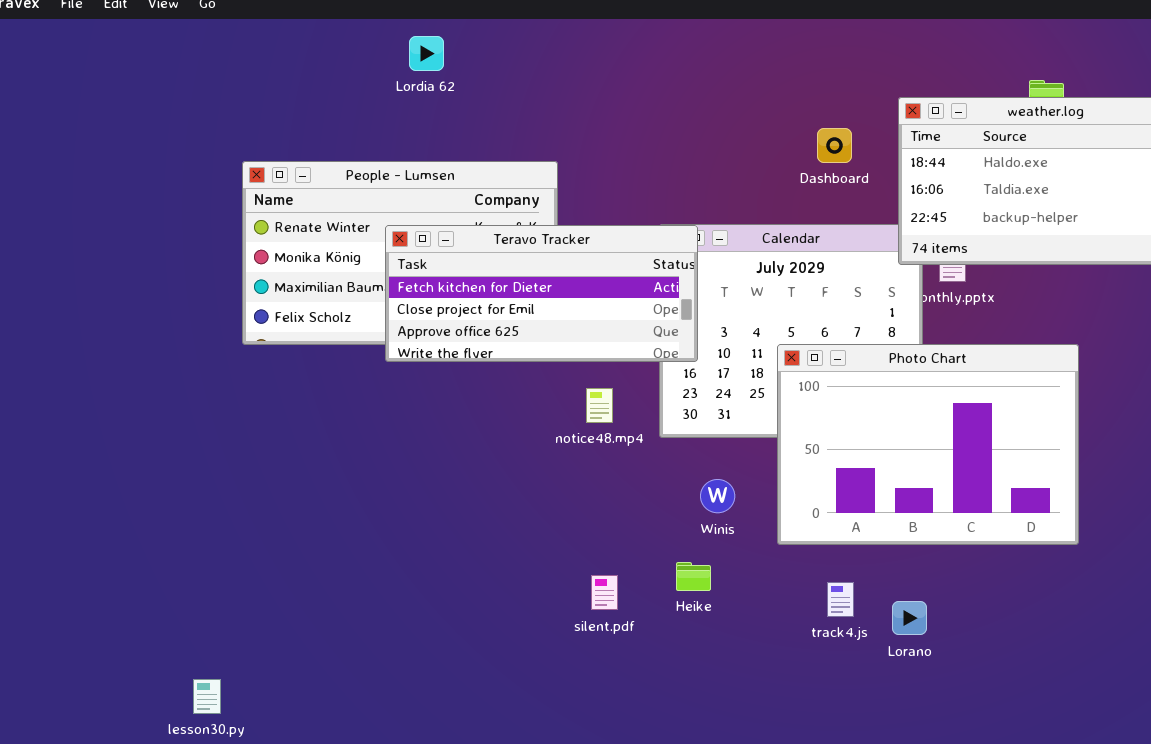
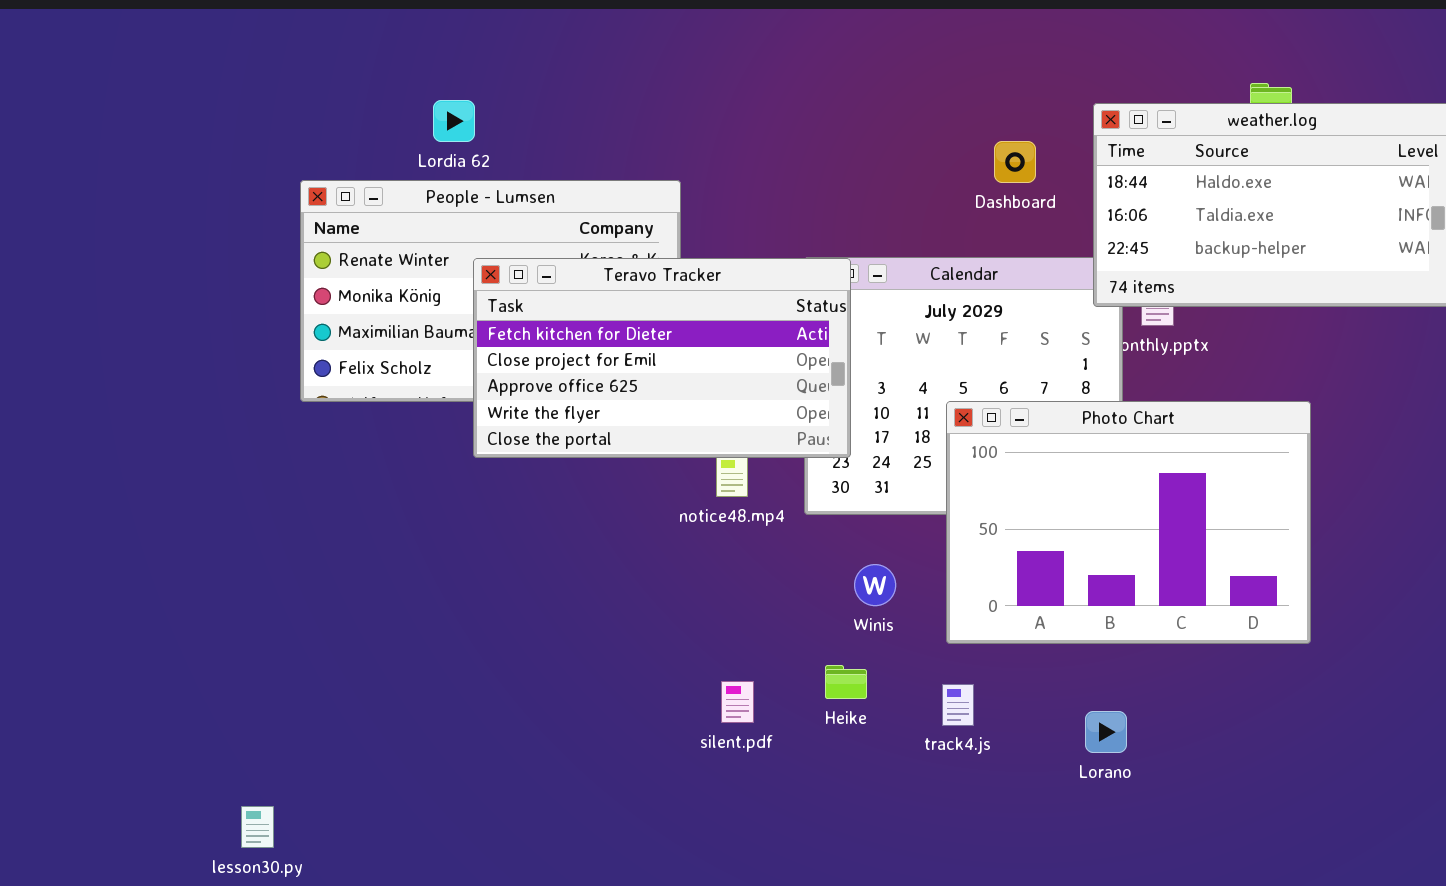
Lordia 62: [409,36,444,71] -> [433,100,475,142], moved
Teravo Tracker: [385,225,698,362] -> [473,258,851,458], resized
track4.js: [827,582,854,617] -> [942,684,974,726], moved

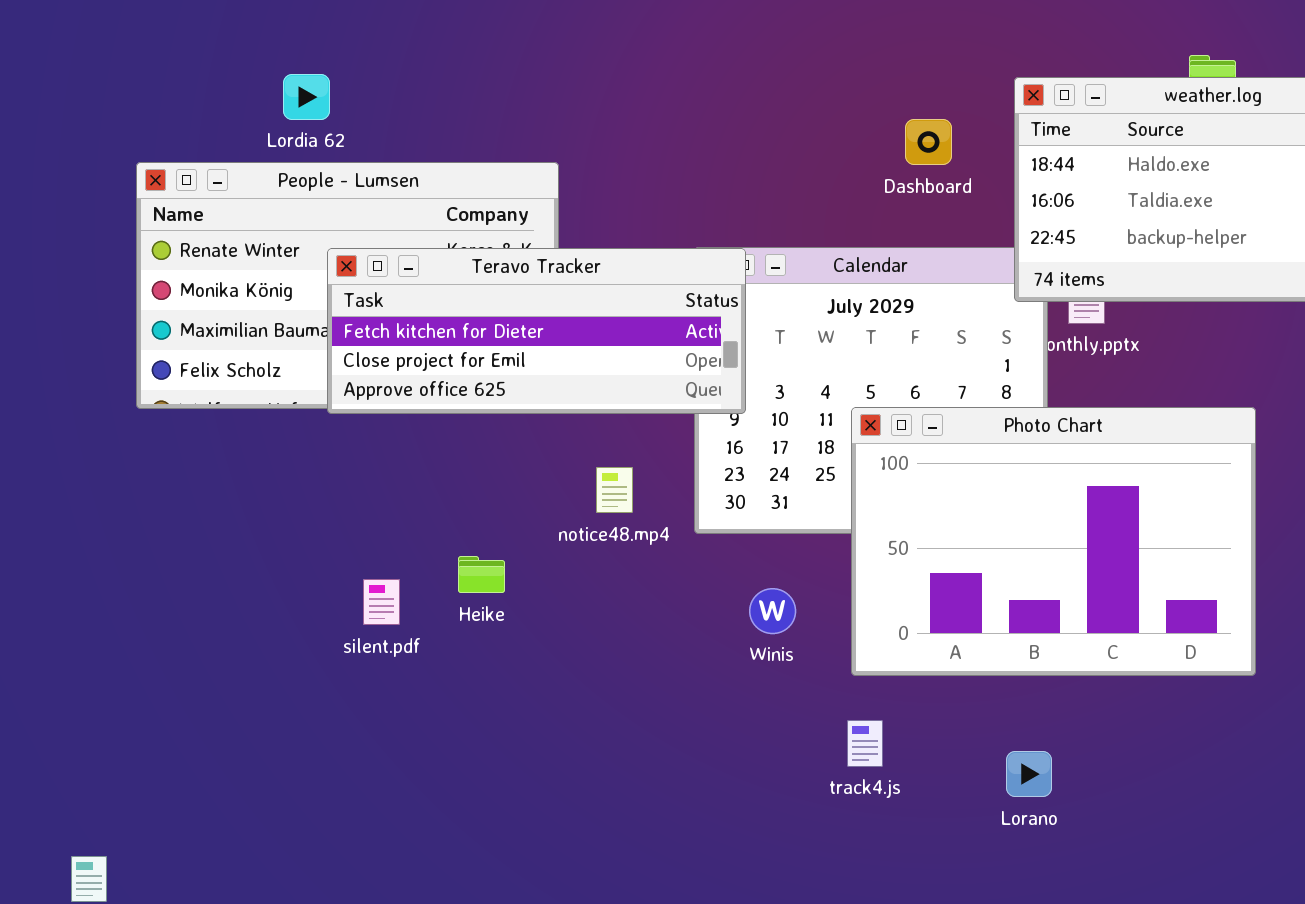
Teravo Tracker: [473,258,851,458] -> [327,248,746,414], resized
Heike: [825,665,867,699] -> [458,556,505,593], moved
silent.pdf: [721,681,754,723] -> [363,579,400,625], moved

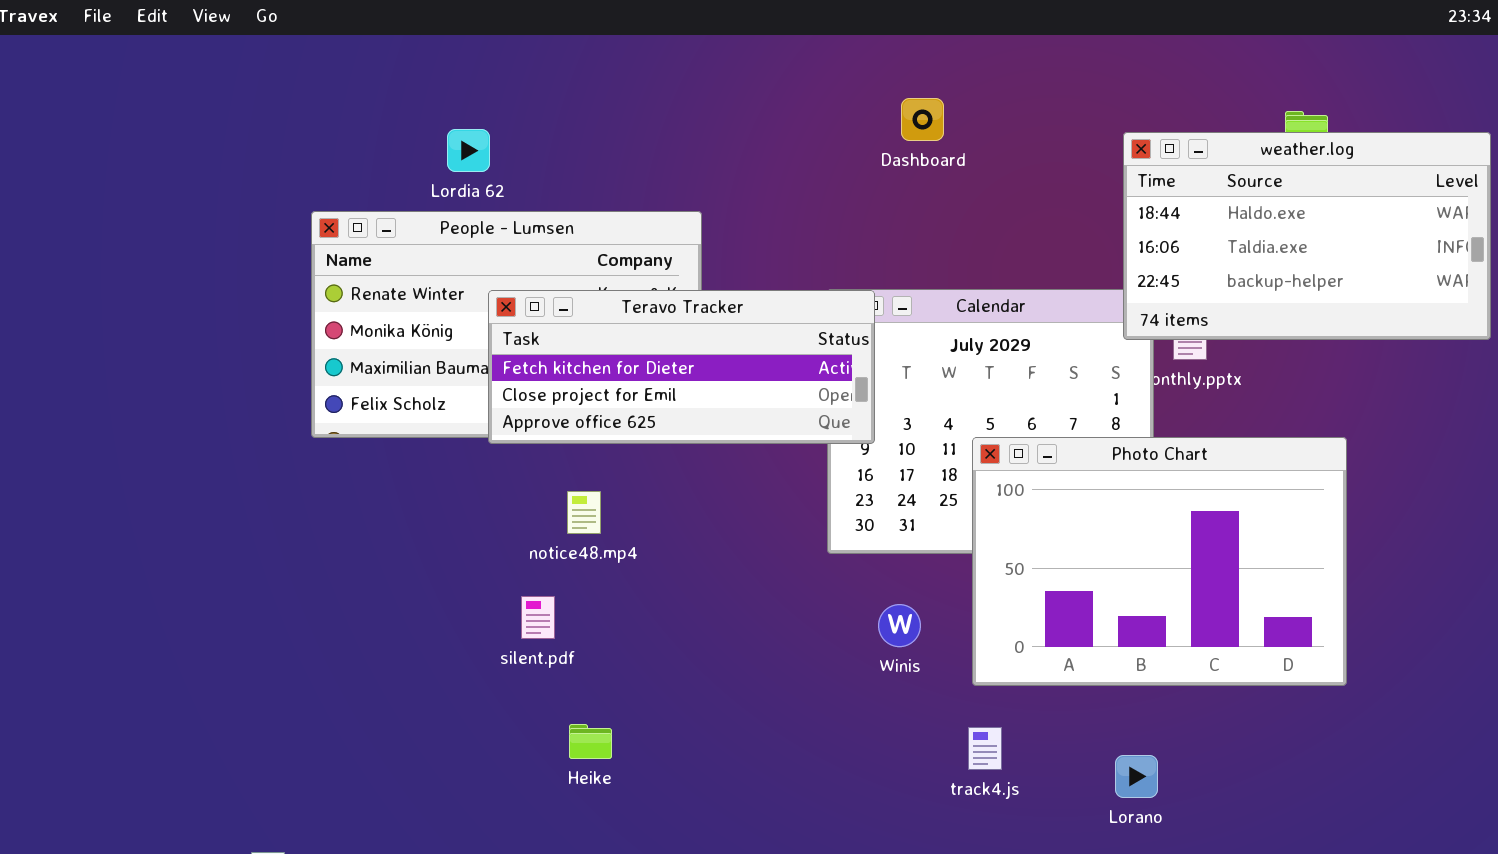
Dashboard: [905,119,952,165] -> [901,98,944,141], moved
notice48.mp4: [596,467,633,513] -> [567,491,601,534], moved
Heike: [458,556,505,593] -> [569,724,612,759], moved

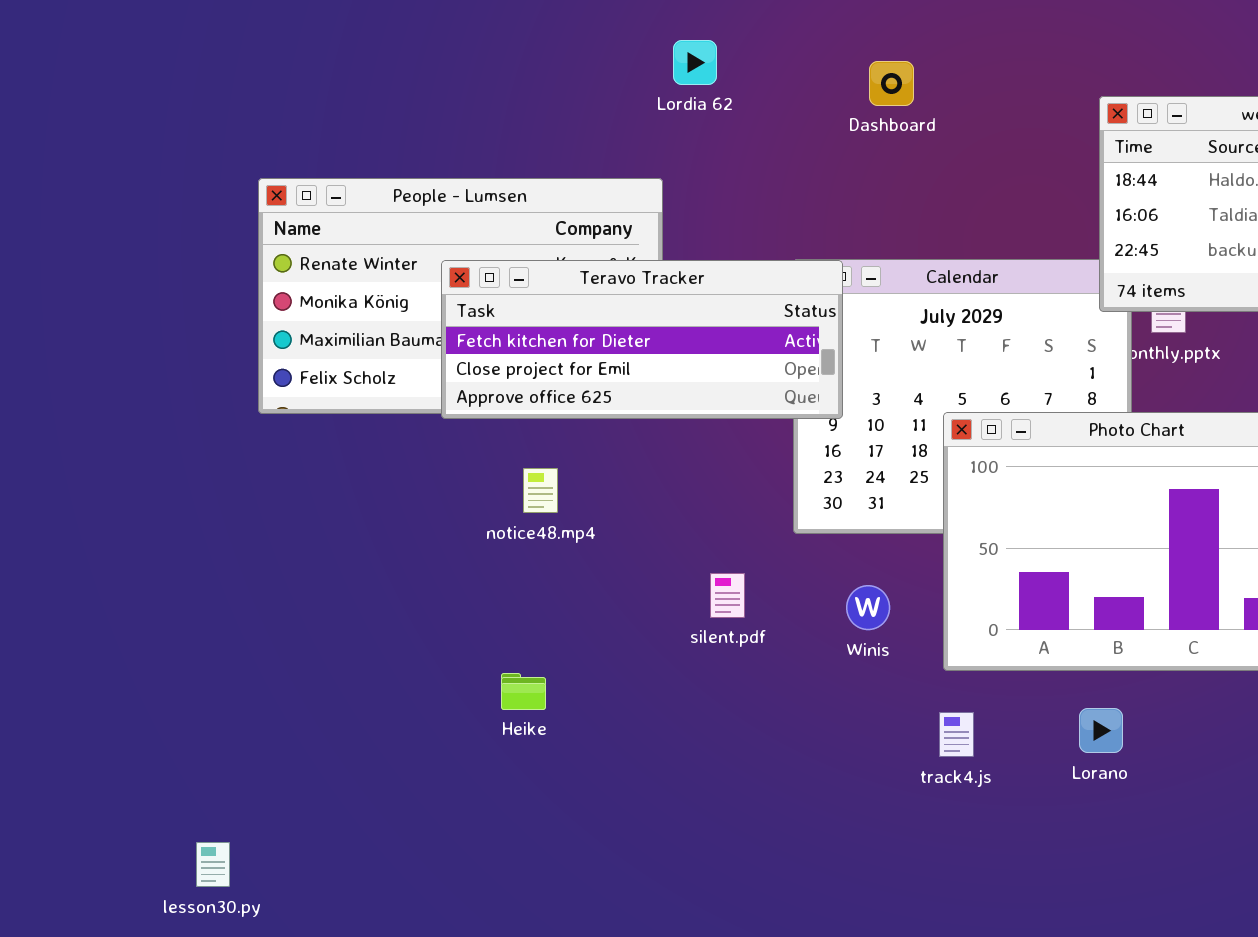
Lordia 62: [447,129,490,172] -> [673,40,717,85], moved
silent.pdf: [521,596,555,639] -> [710,573,745,618], moved
Heike: [569,724,612,759] -> [501,673,546,710], moved
Lorano: [1115,755,1158,798] -> [1079,708,1123,753], moved

